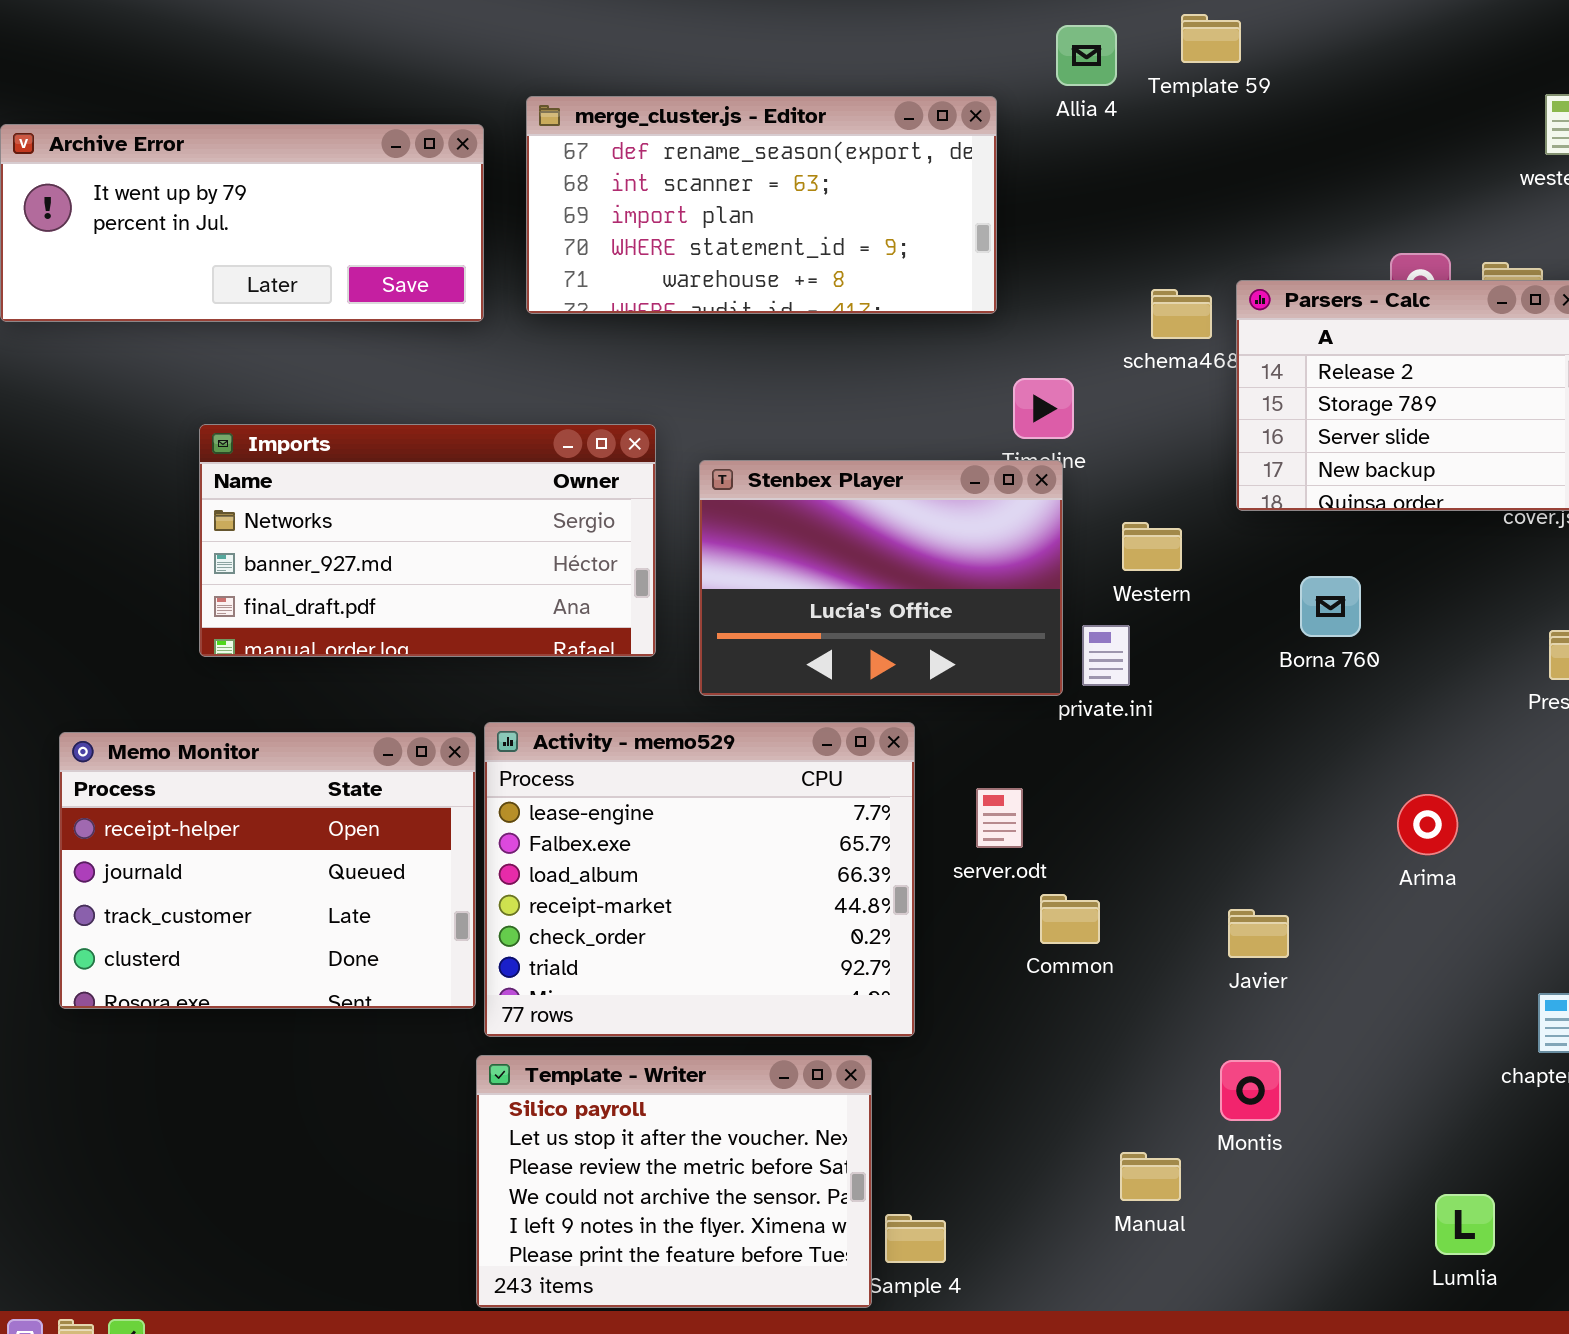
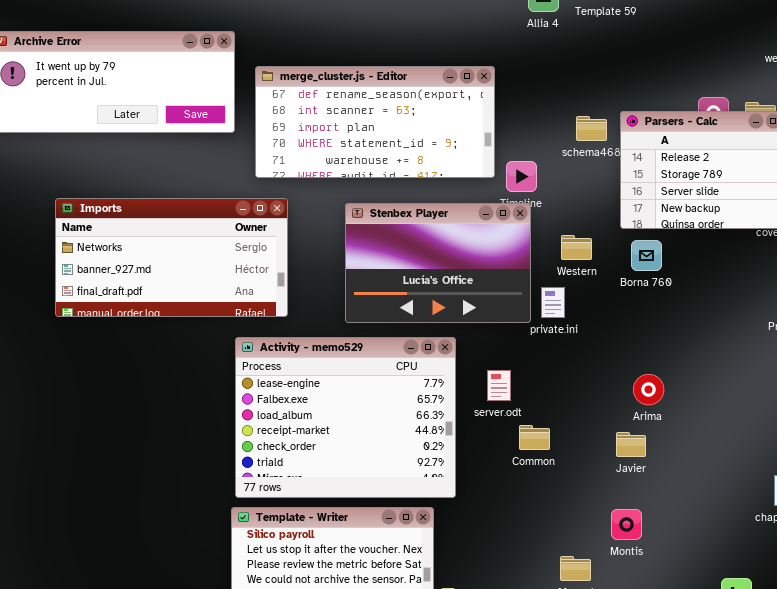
merge_cluster.js - Editor: [526,96,997,314] -> [255,66,495,178], moved
Imports: [199,424,656,657] -> [55,198,288,317], moved
Borna 760: [1300,576,1361,637] -> [631,240,662,271], moved
Memo Monitor: [59,732,476,1009] -> none, closed
Arima: [1397,794,1458,855] -> [633,374,664,405], moved

